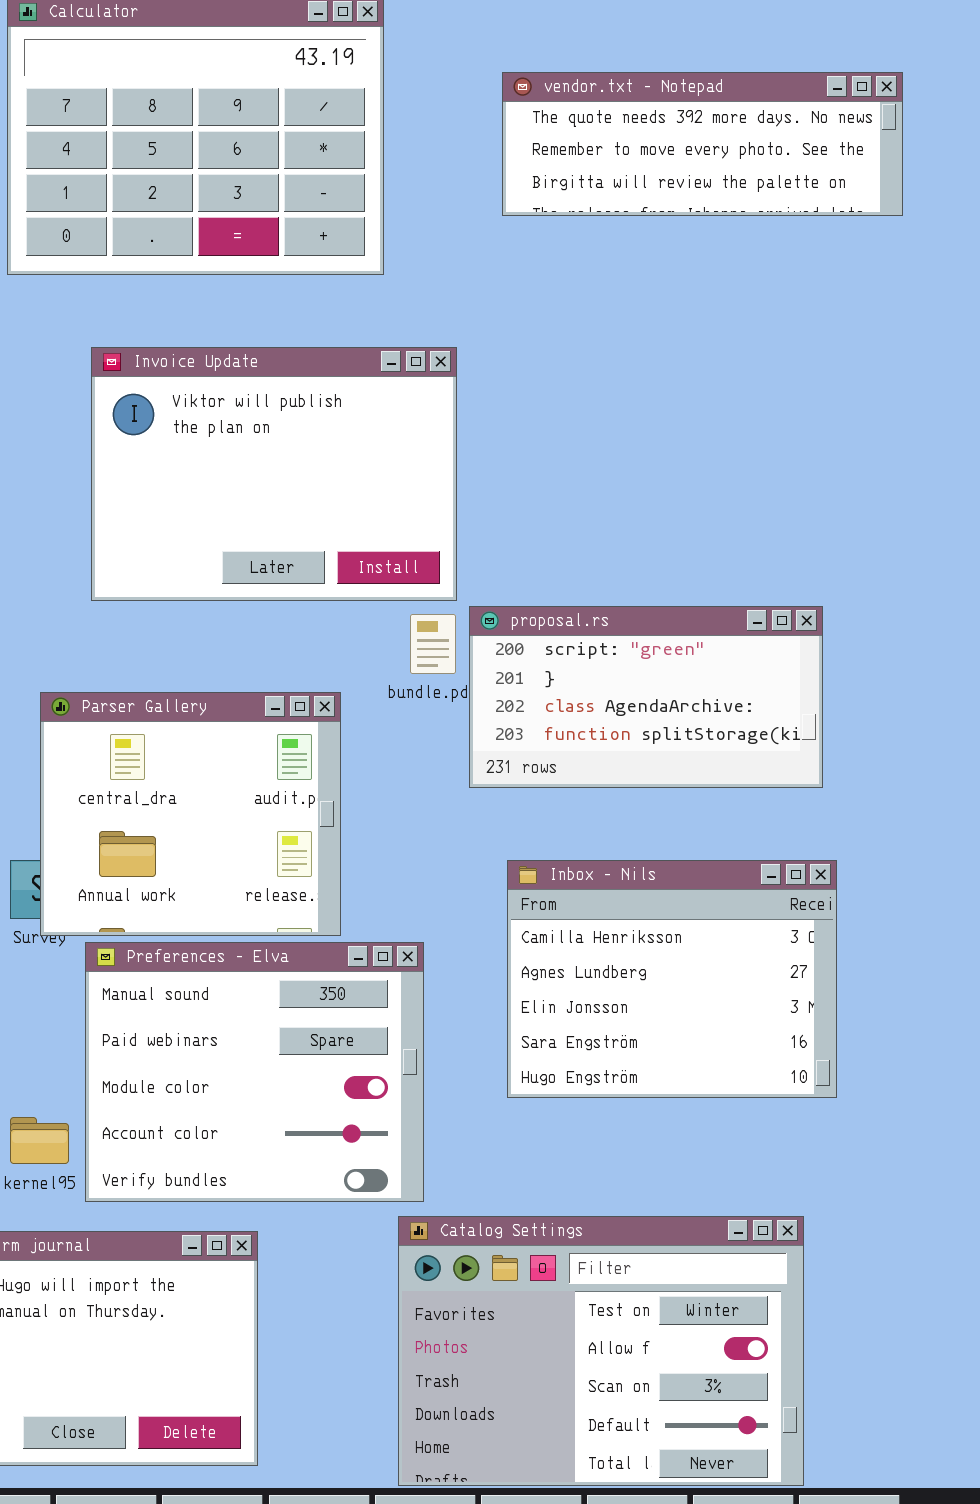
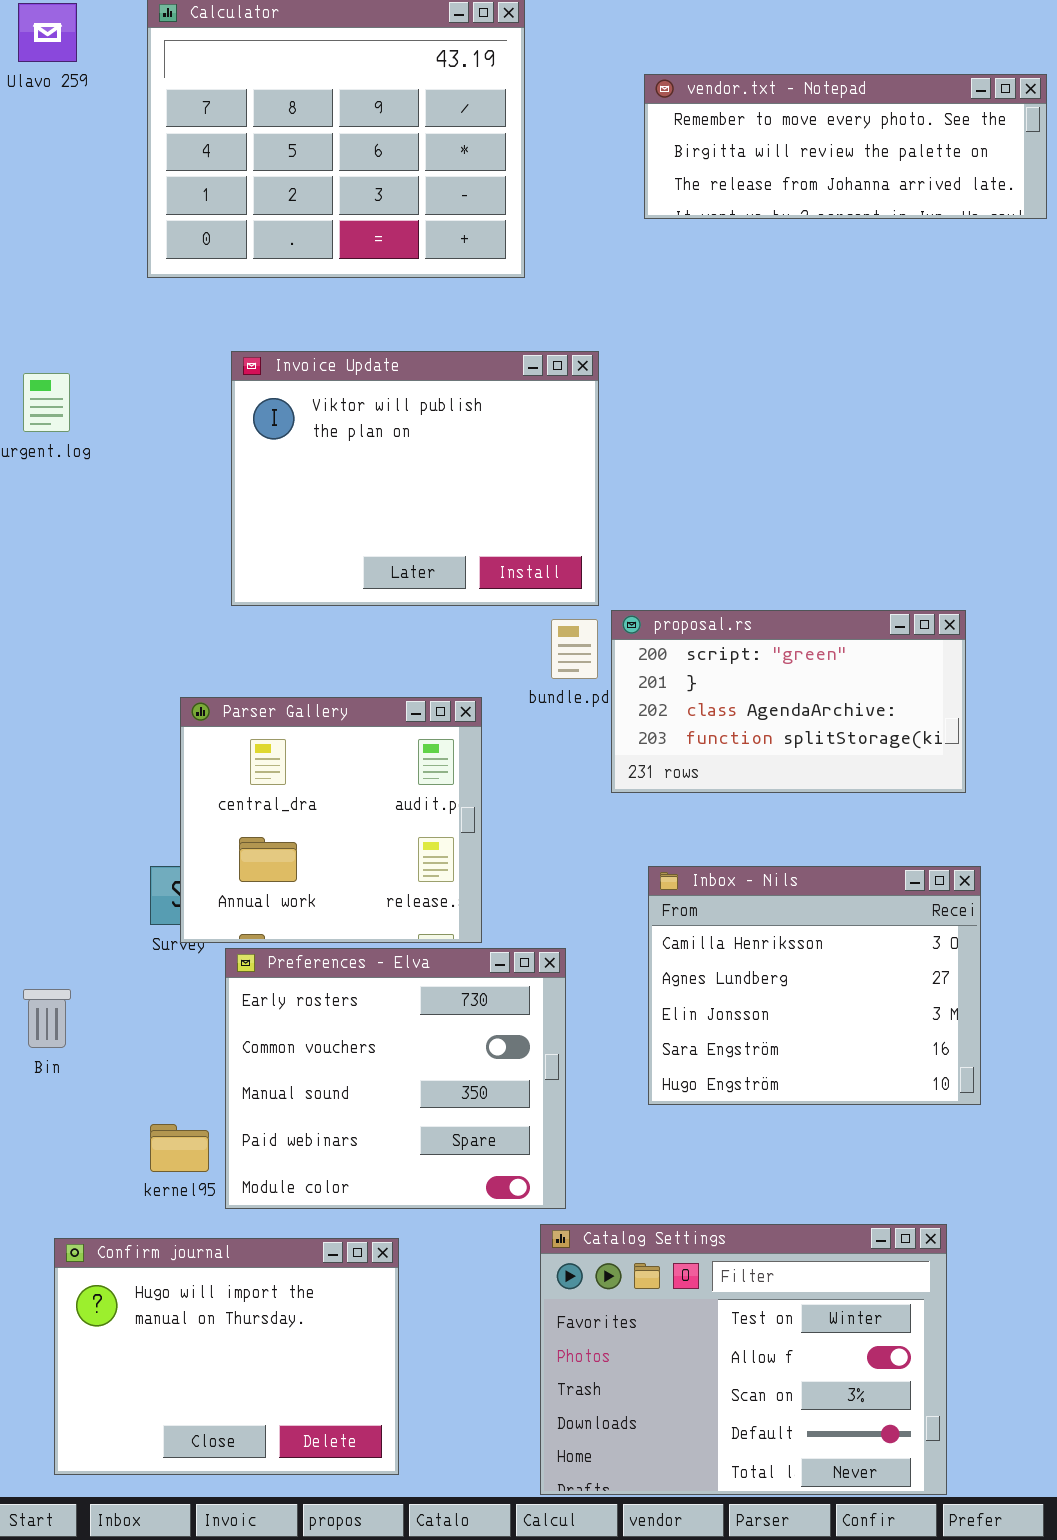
vendor.txt - Notepad: [502,72,903,216] -> [644,74,1047,219], scrolled down 1 row
Preferences - Elva: [85,942,424,1202] -> [225,948,566,1209], scrolled up 2 rows

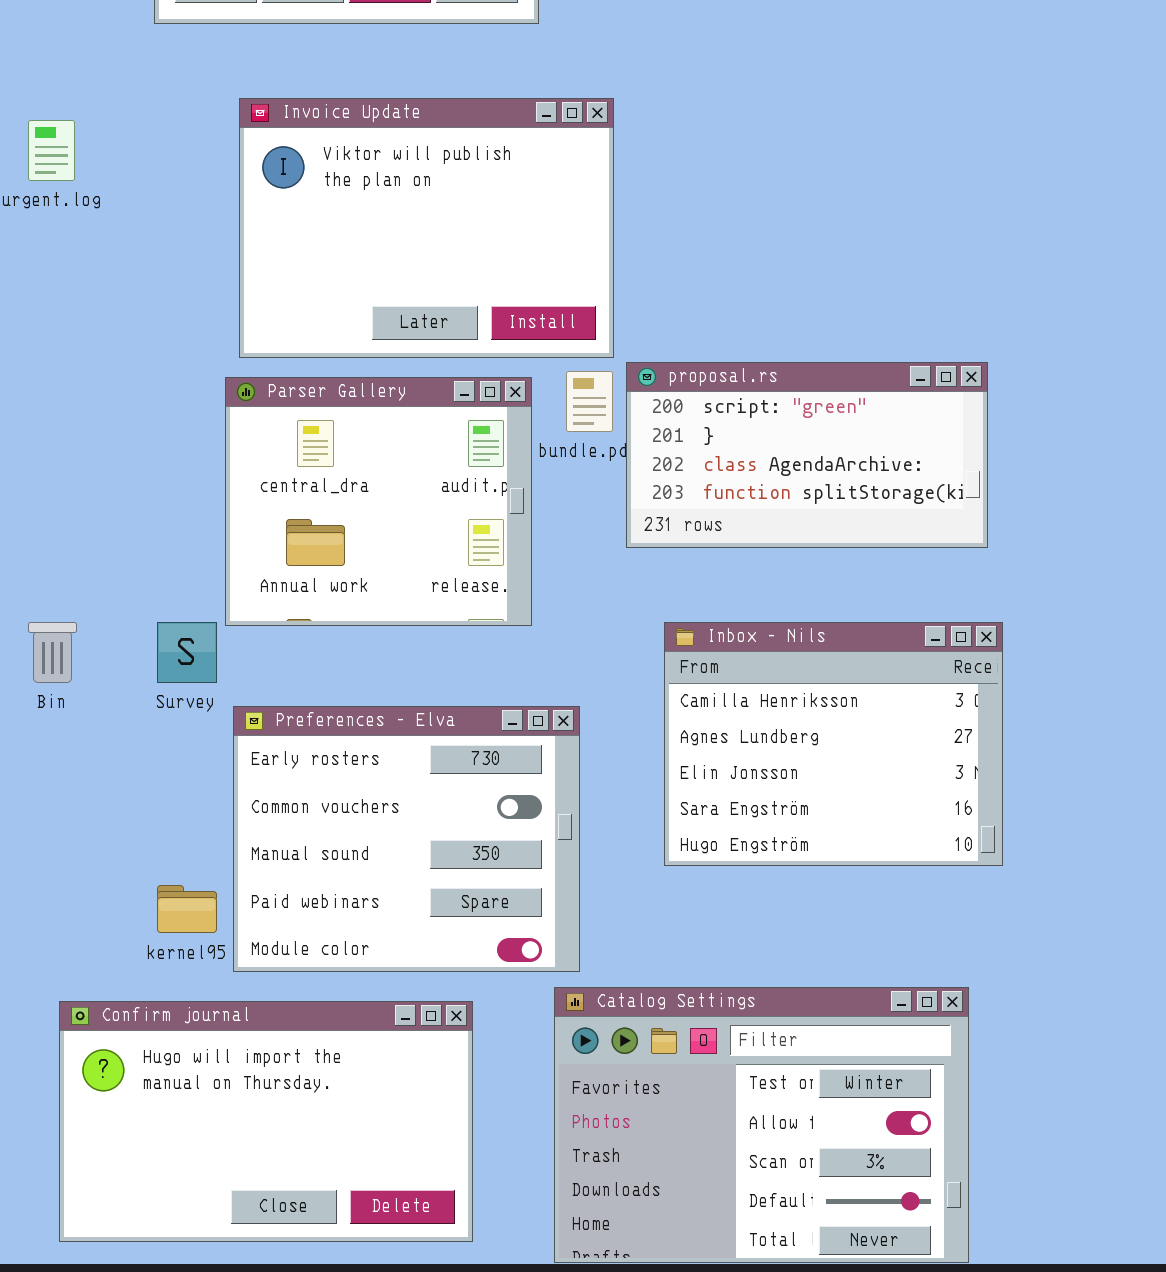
Parser Gallery: [180,697,482,943] -> [225,377,532,626], moved
Bin: [23,989,71,1048] -> [28,622,77,683], moved
Confirm journal: [54,1238,399,1475] -> [59,1001,473,1242], resized

